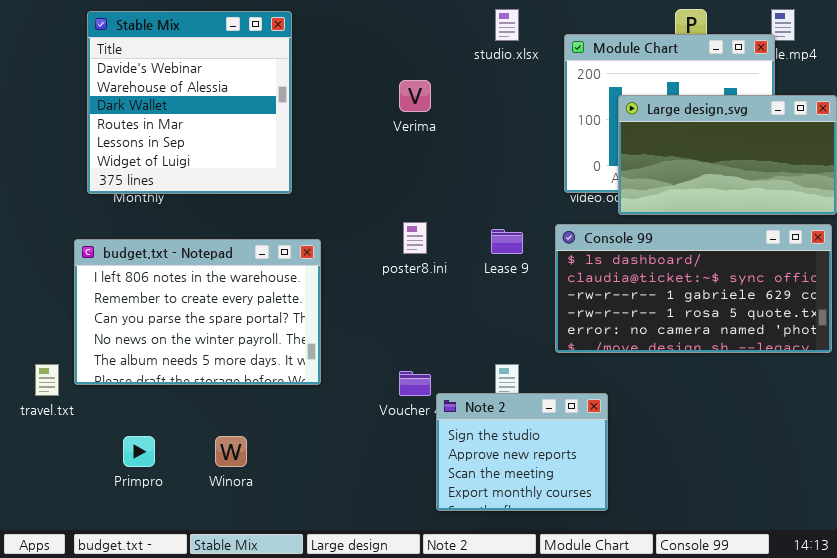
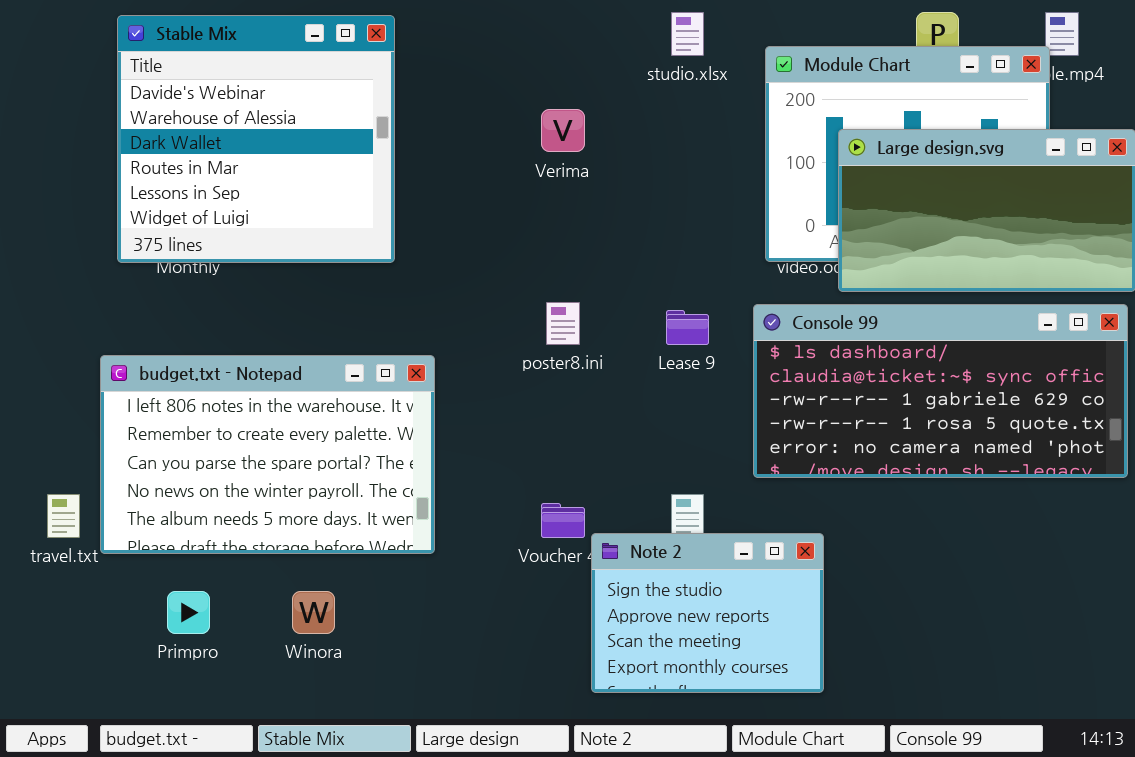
budget.txt - Notepad: [74,239,321,385] -> [100,355,435,554], moved

